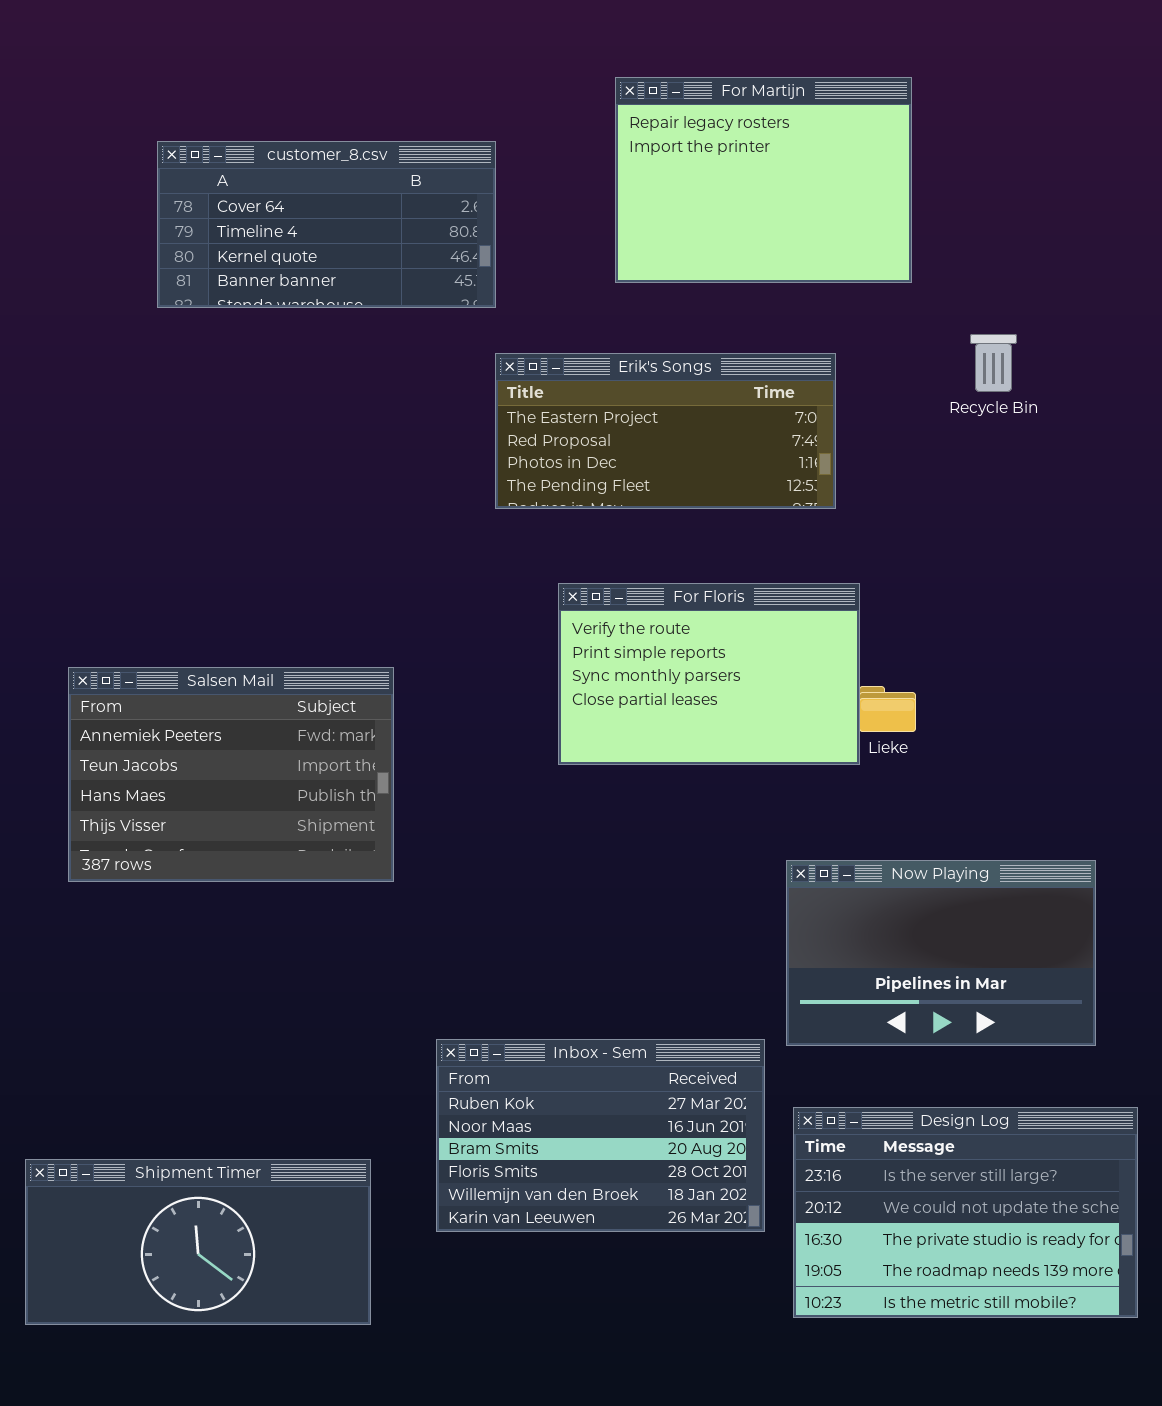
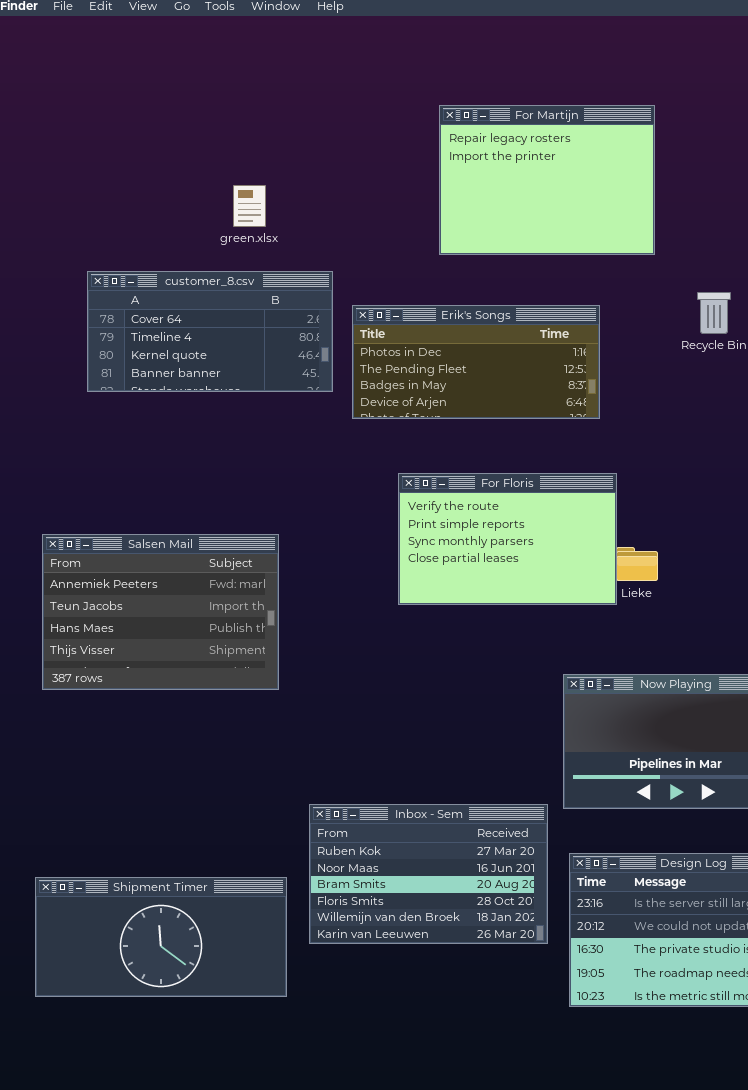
customer_8.csv: [157,141,496,308] -> [87,271,333,392], moved
Erik's Songs: [495,353,836,509] -> [352,305,600,419], scrolled down 2 rows
Shipment Timer: [25,1159,371,1325] -> [35,877,287,997], moved

